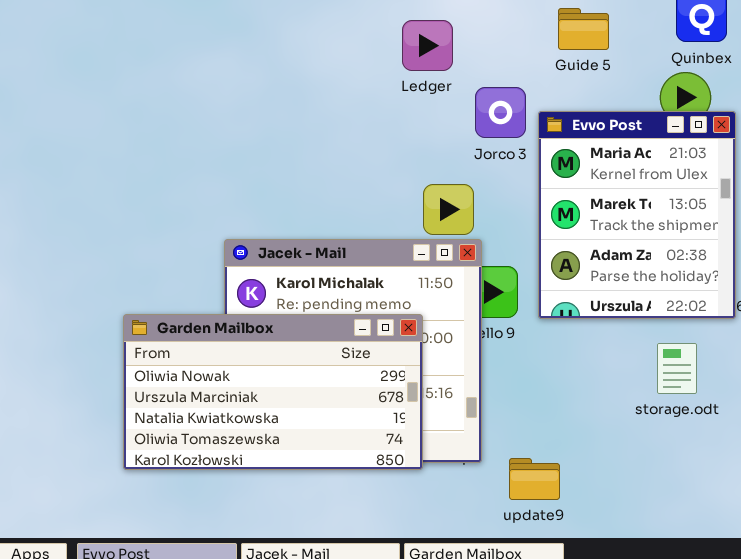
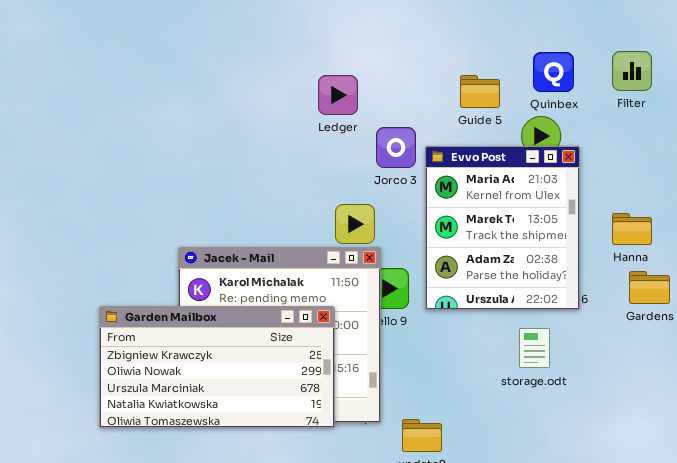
Guide 5: [558,8,609,50] -> [460,75,500,108], moved
Garden Mailbox: [123,314,423,470] -> [99,306,335,428], scrolled up 1 row

